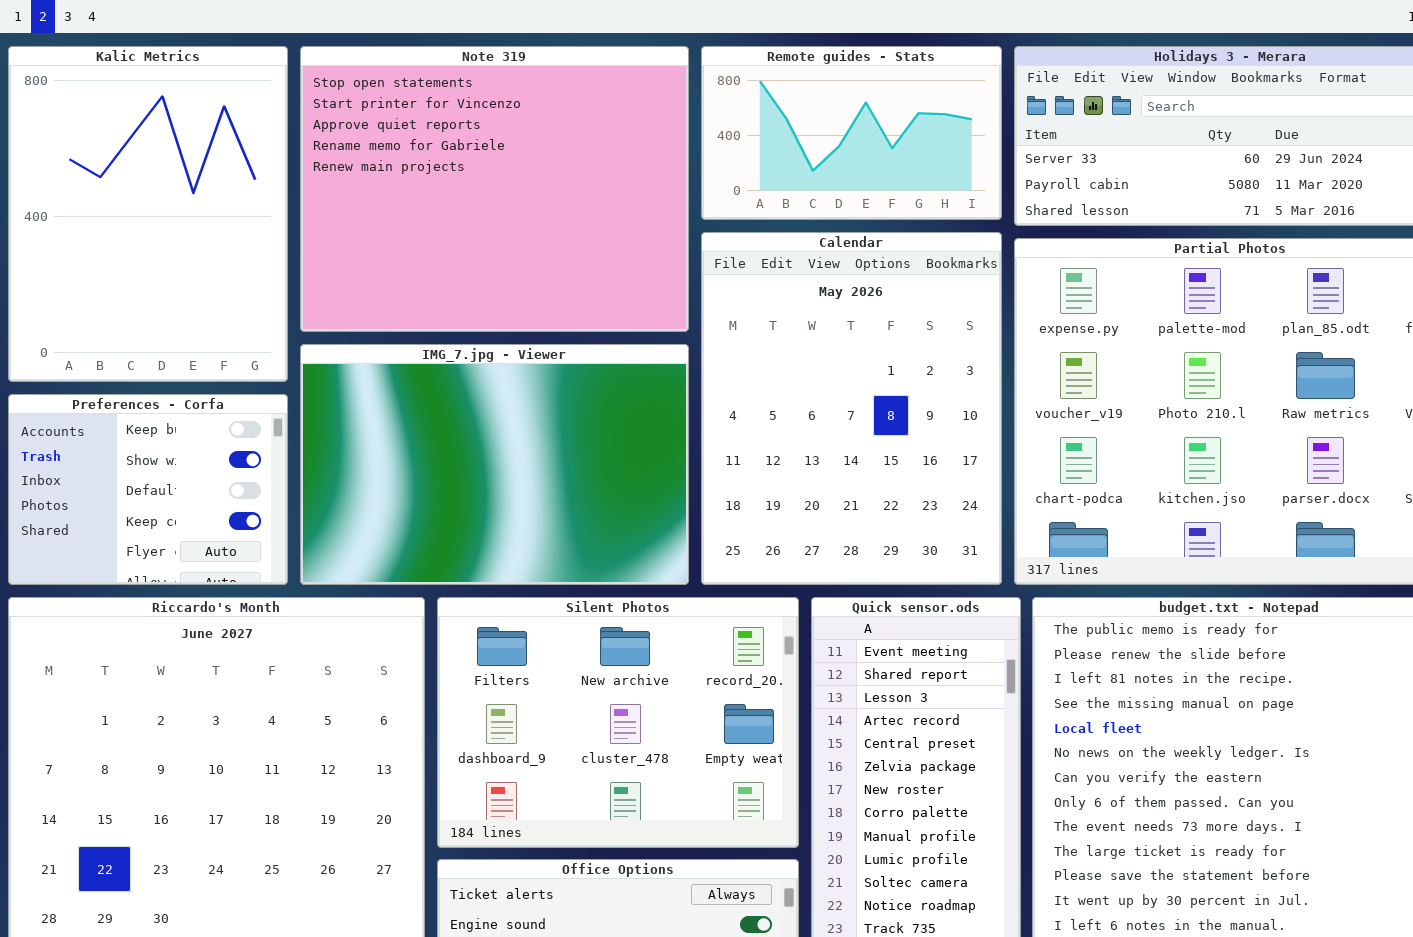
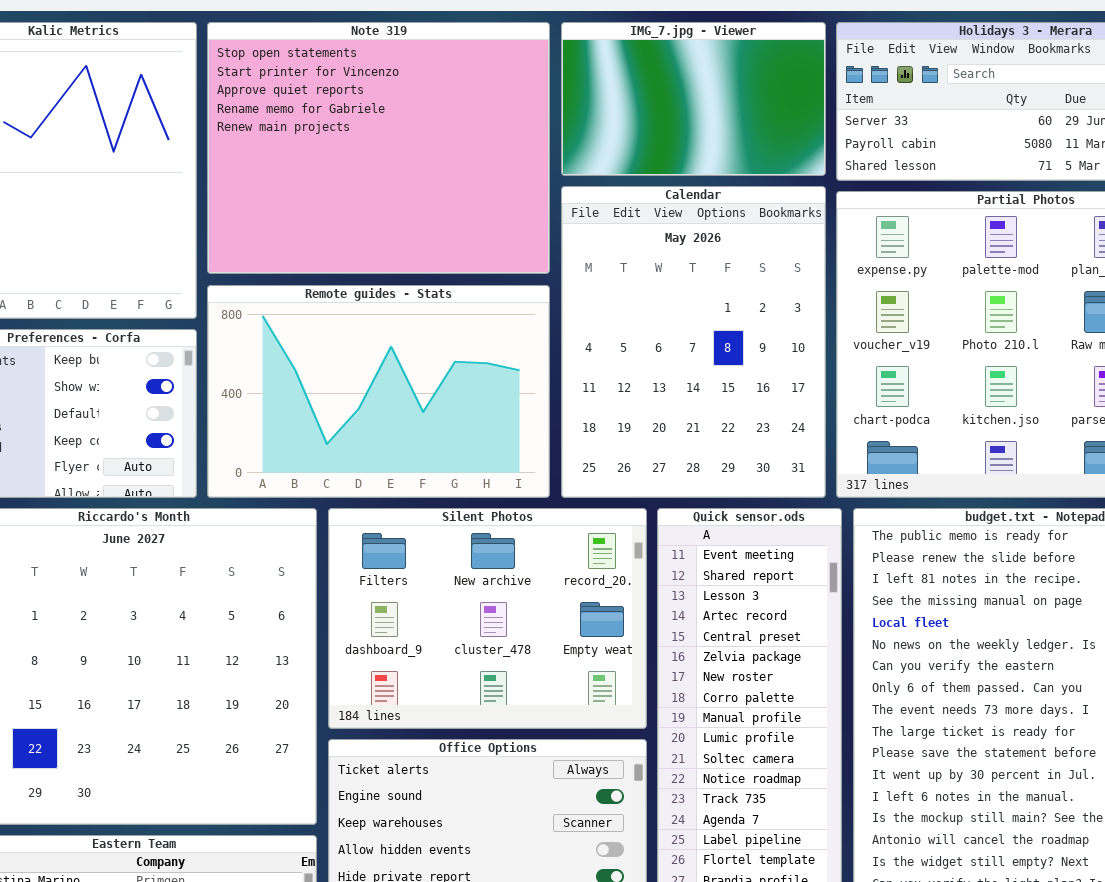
Remote guides - Stats: [701,46,1002,220] -> [207,285,550,498], moved, resized
IMG_7.jpg - Viewer: [300,344,689,585] -> [561,22,826,176], moved, resized

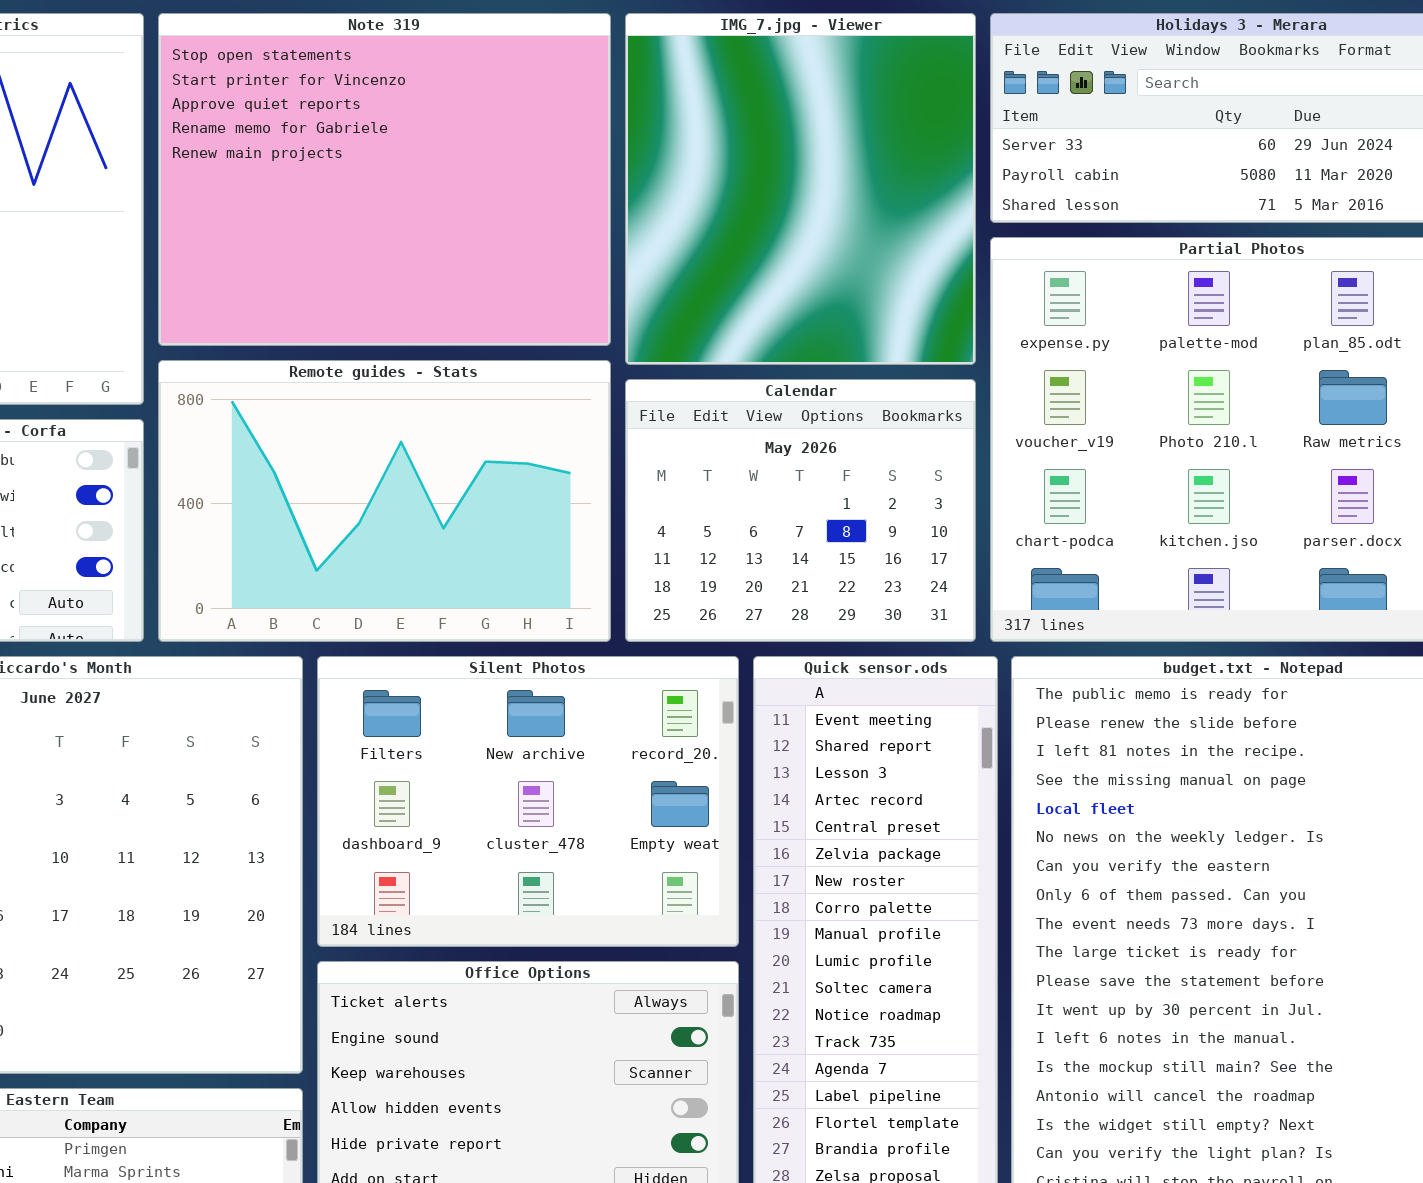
IMG_7.jpg - Viewer: [561,22,826,176] -> [625,13,976,365], resized
Calendar: [561,186,826,498] -> [625,379,976,642], resized

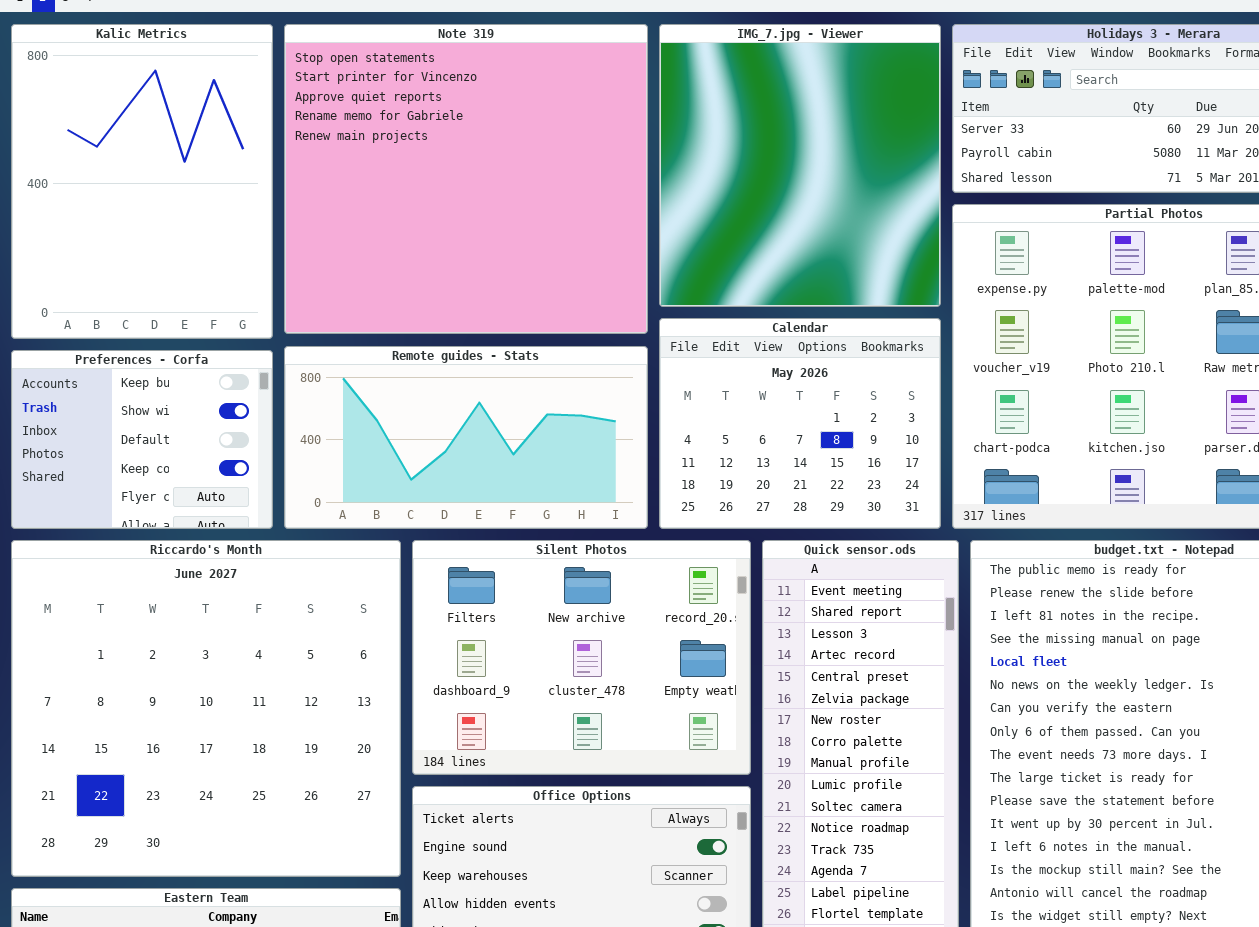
Note 319: [158,13,611,346] -> [284,24,648,334], resized
Remote guides - Stats: [158,360,611,642] -> [284,346,648,529], resized

